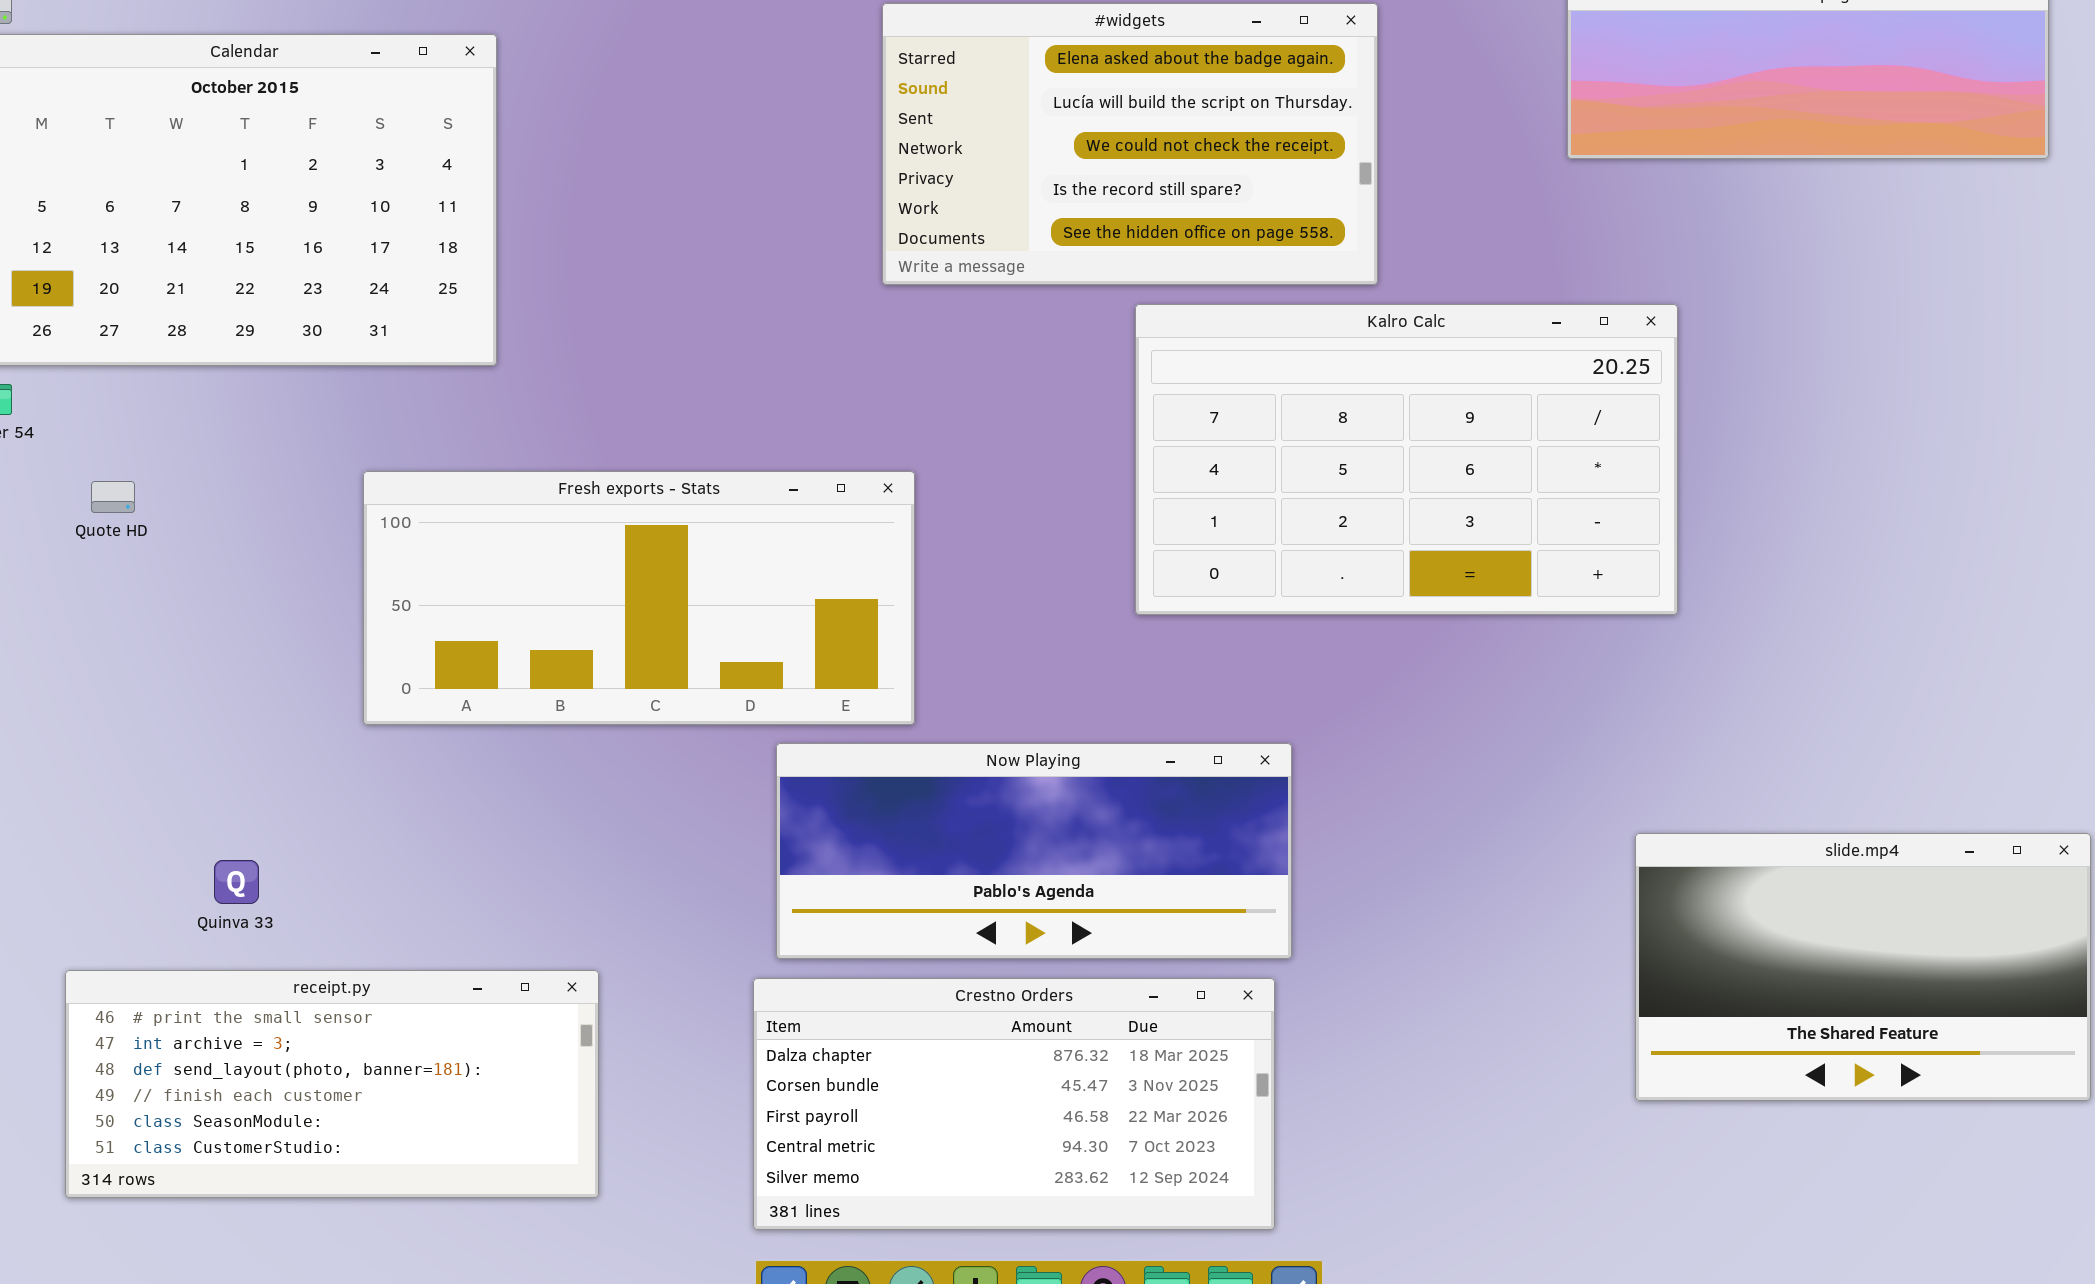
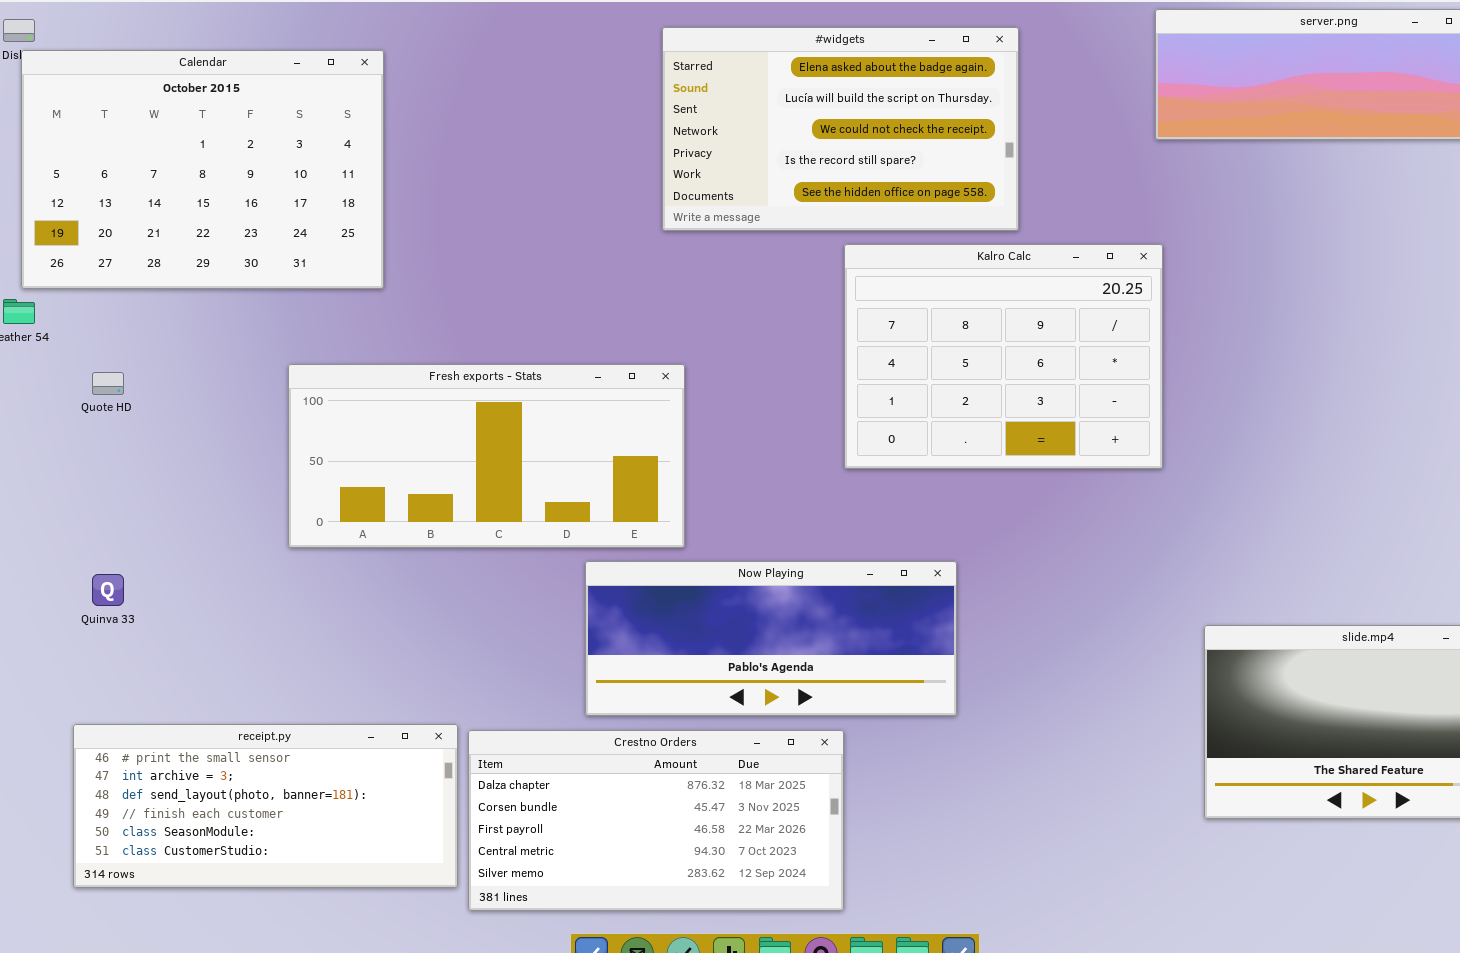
Kalro Calc: [1135,304,1678,615] -> [844,244,1163,469], resized
Quinva 33: [214,860,259,904] -> [92,574,124,606], moved
Crestno Orders: [753,978,1275,1230] -> [468,730,844,911], moved

